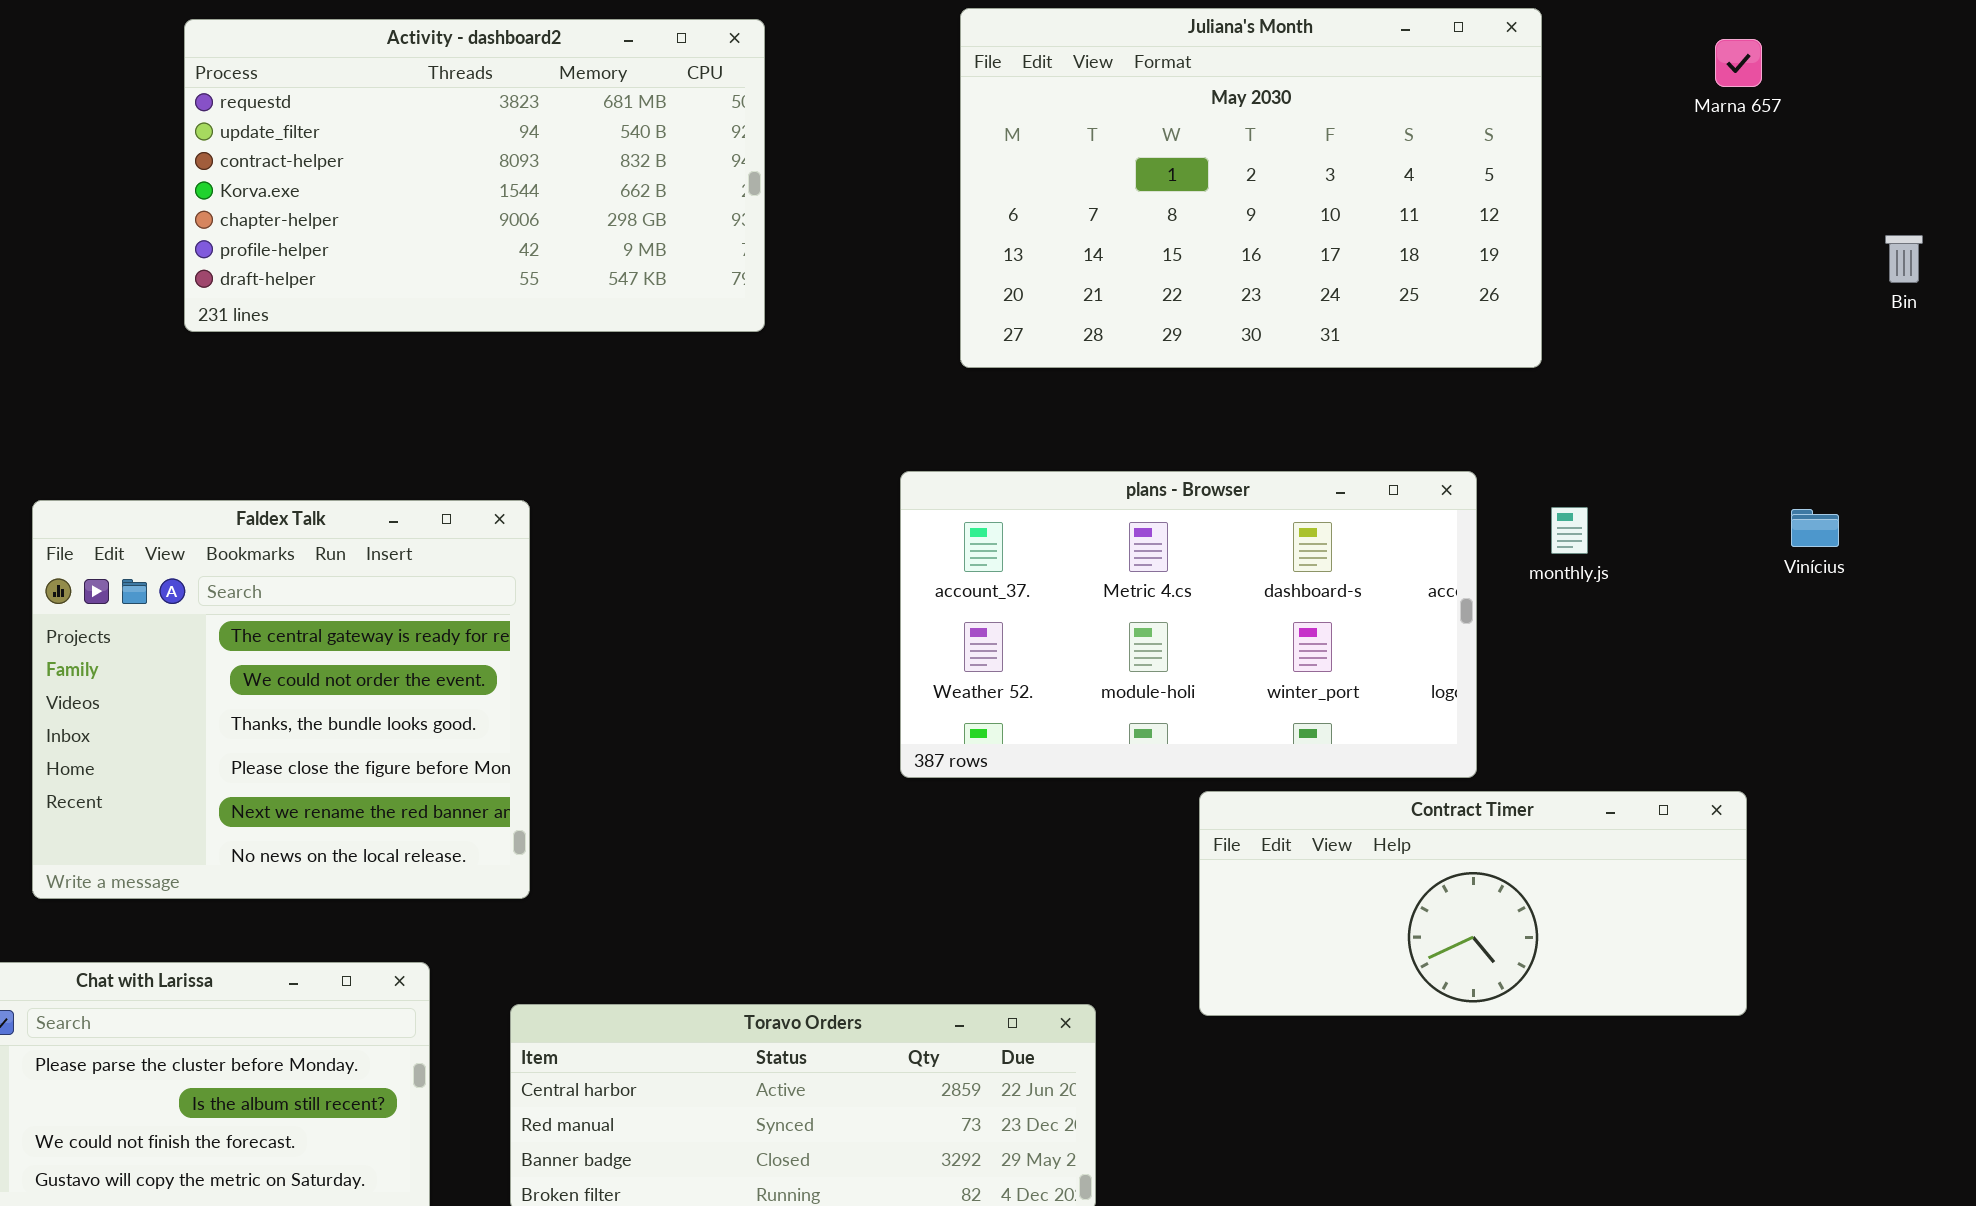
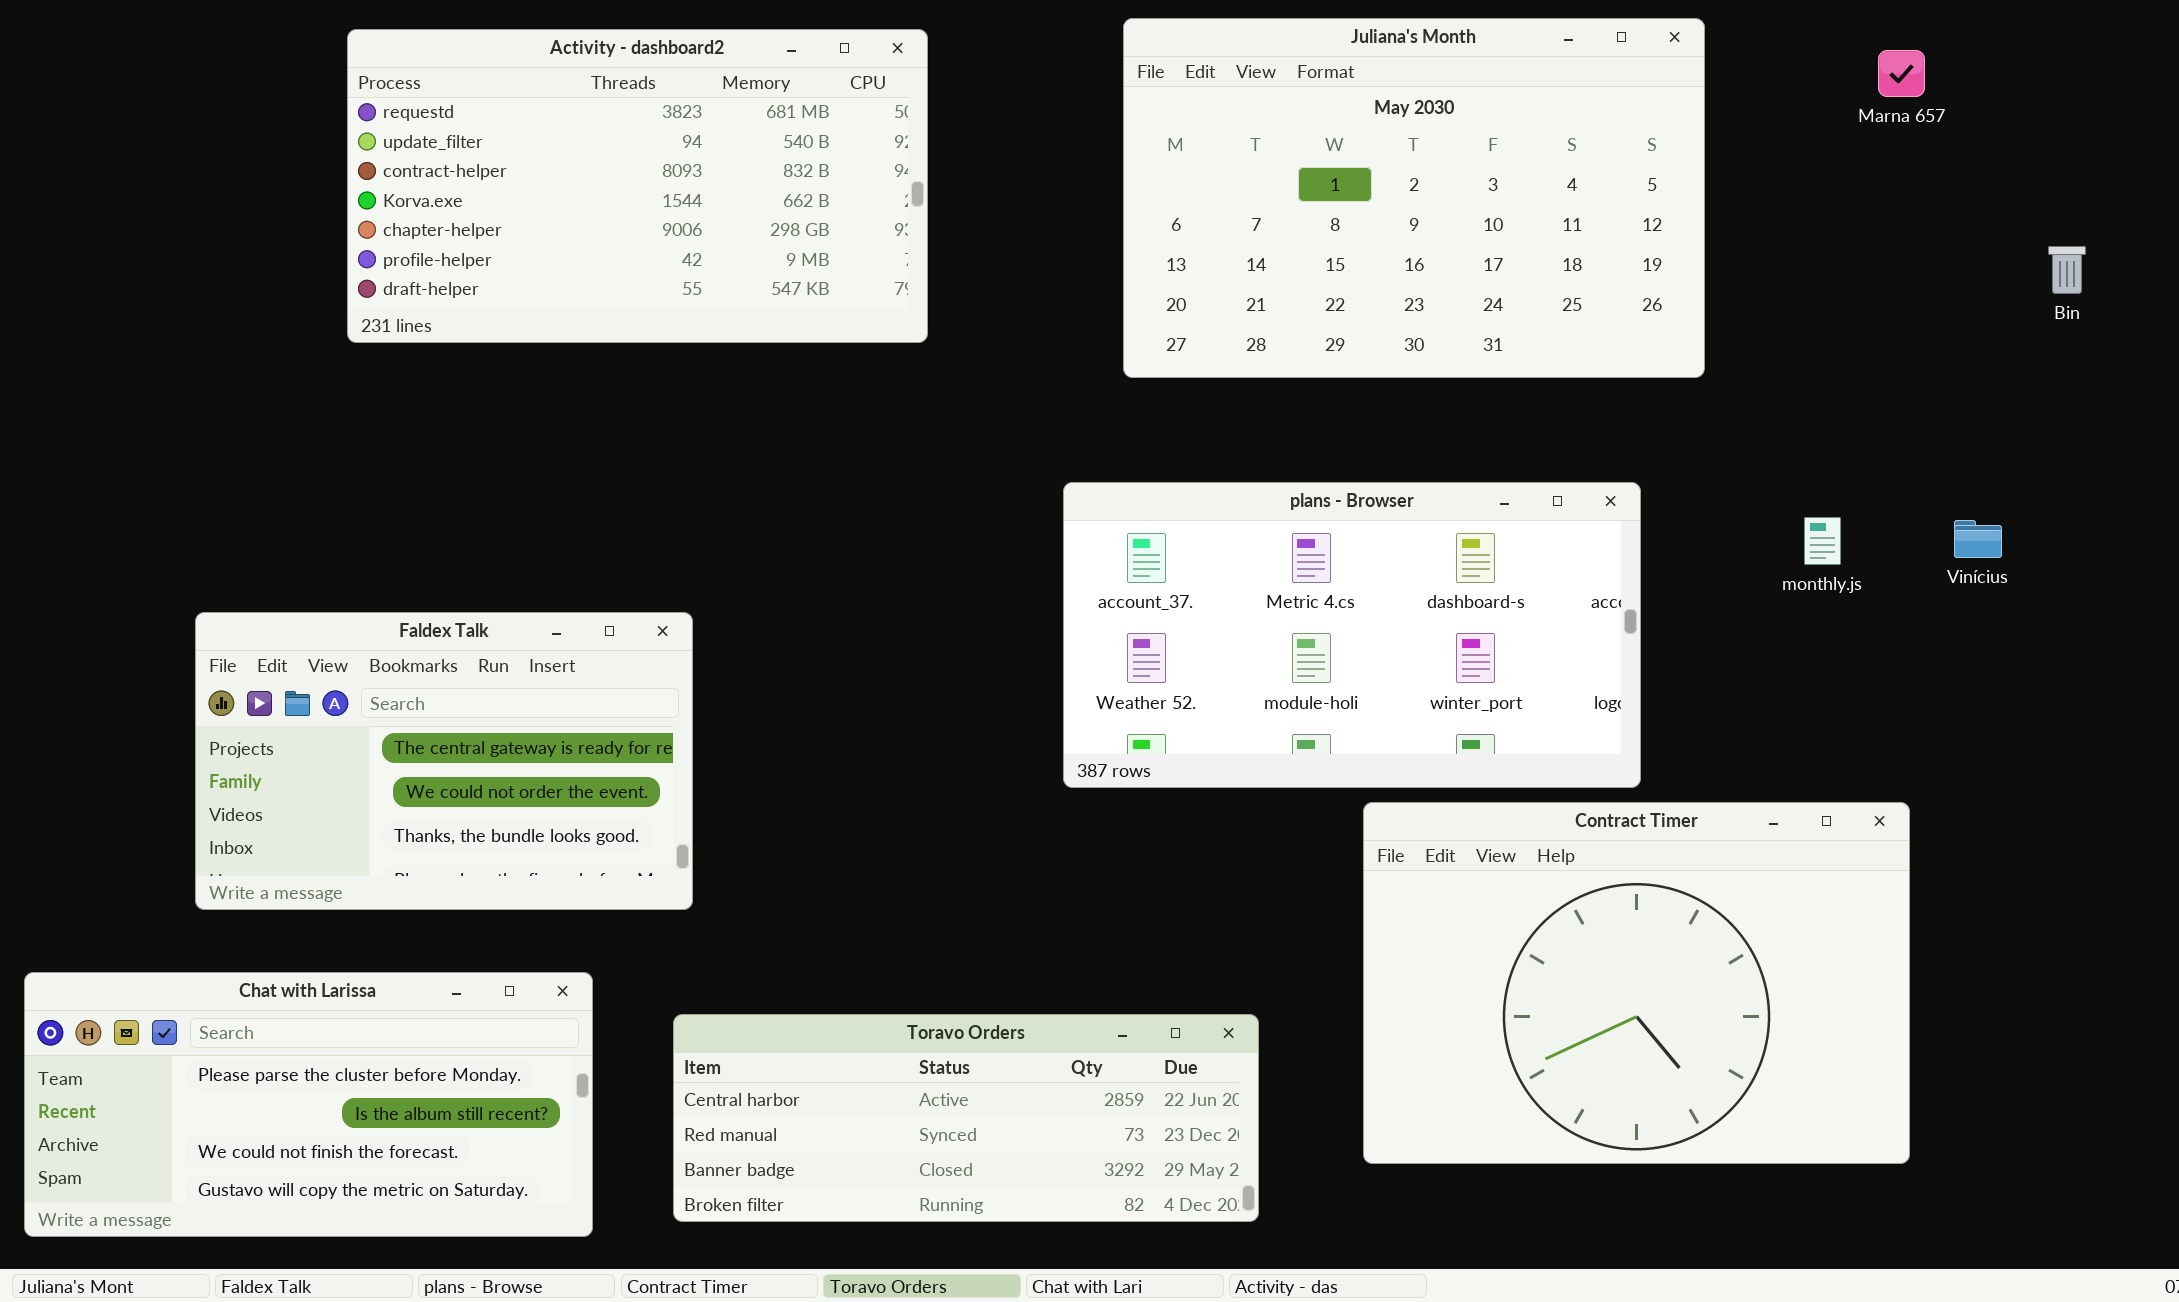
Faldex Talk: [32,500,530,899] -> [195,612,693,910], resized
monthly.js: [1551,507,1588,554] -> [1804,517,1841,565], moved
Contract Timer: [1199,791,1747,1016] -> [1363,802,1910,1164], resized

